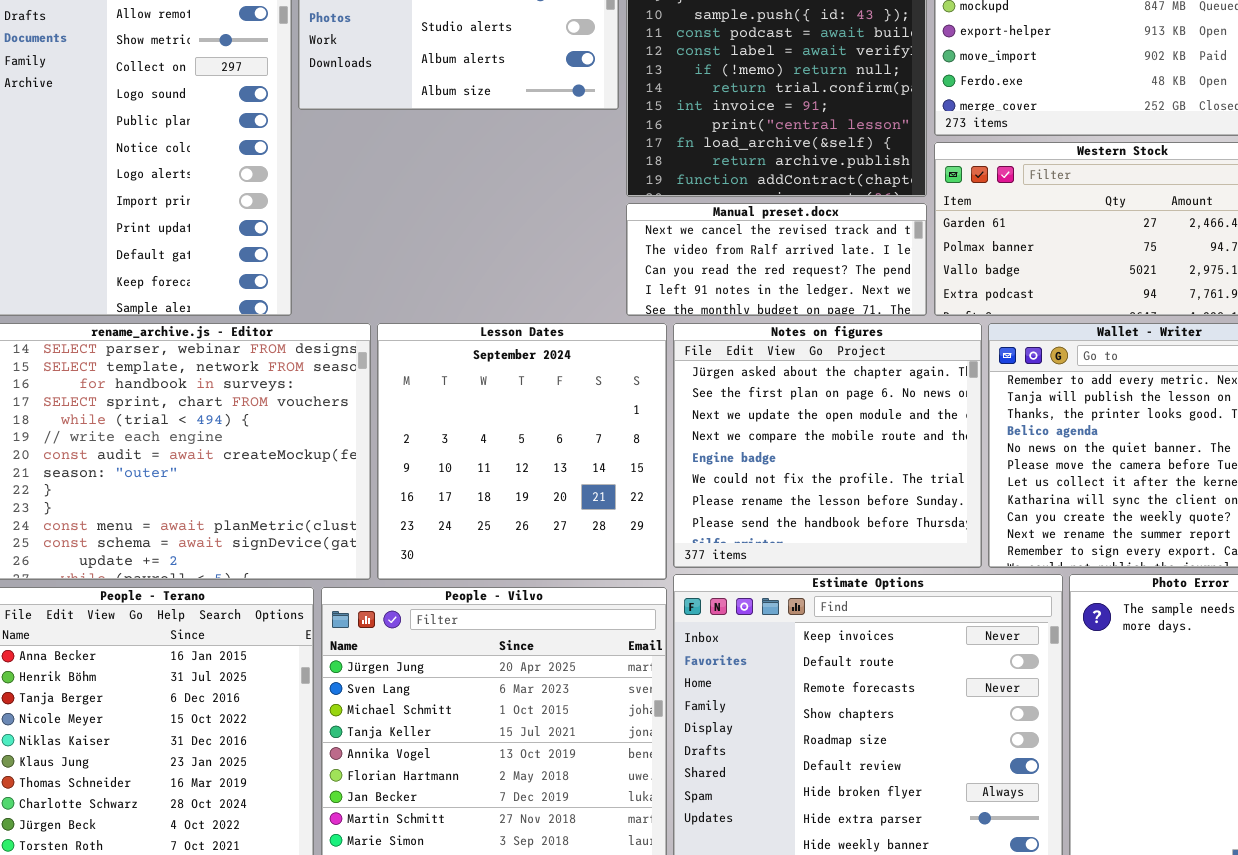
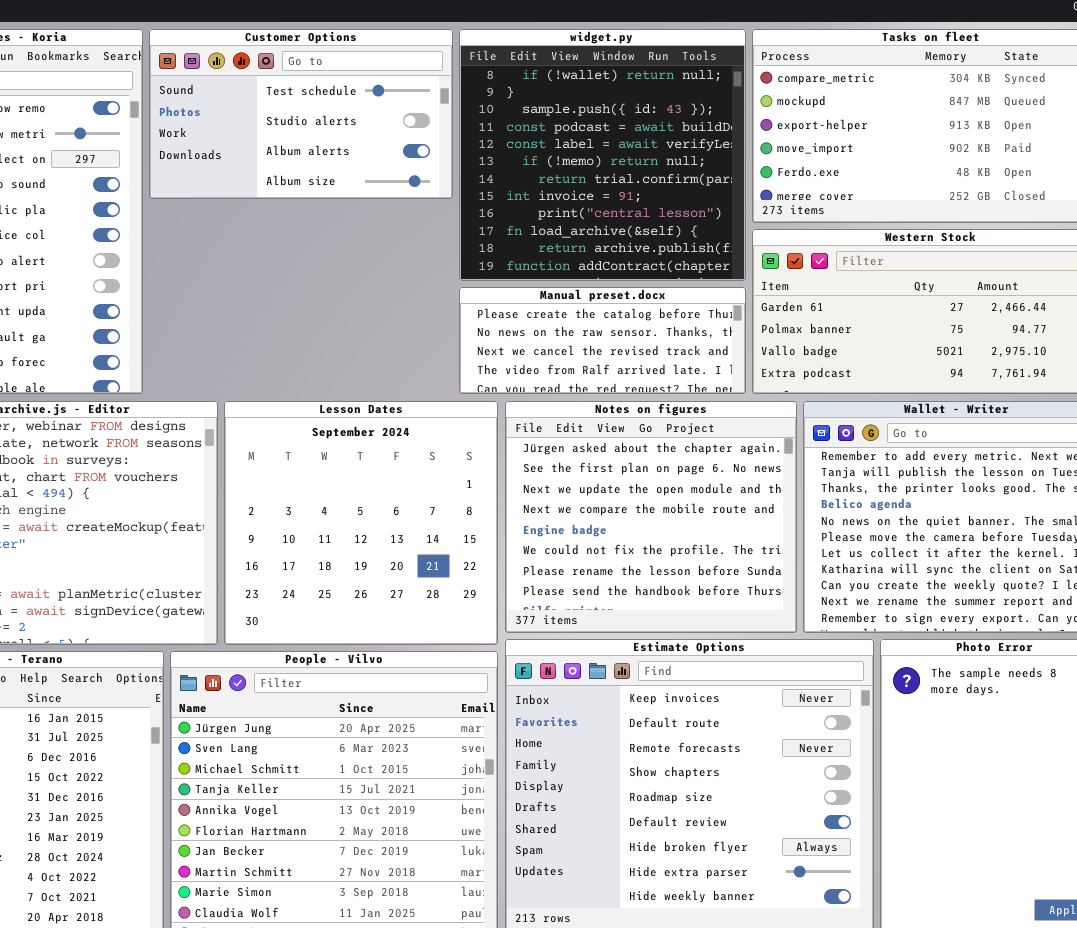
Manual preset.docx: [626,203,927,316] -> [459,287,746,394], scrolled up 2 rows

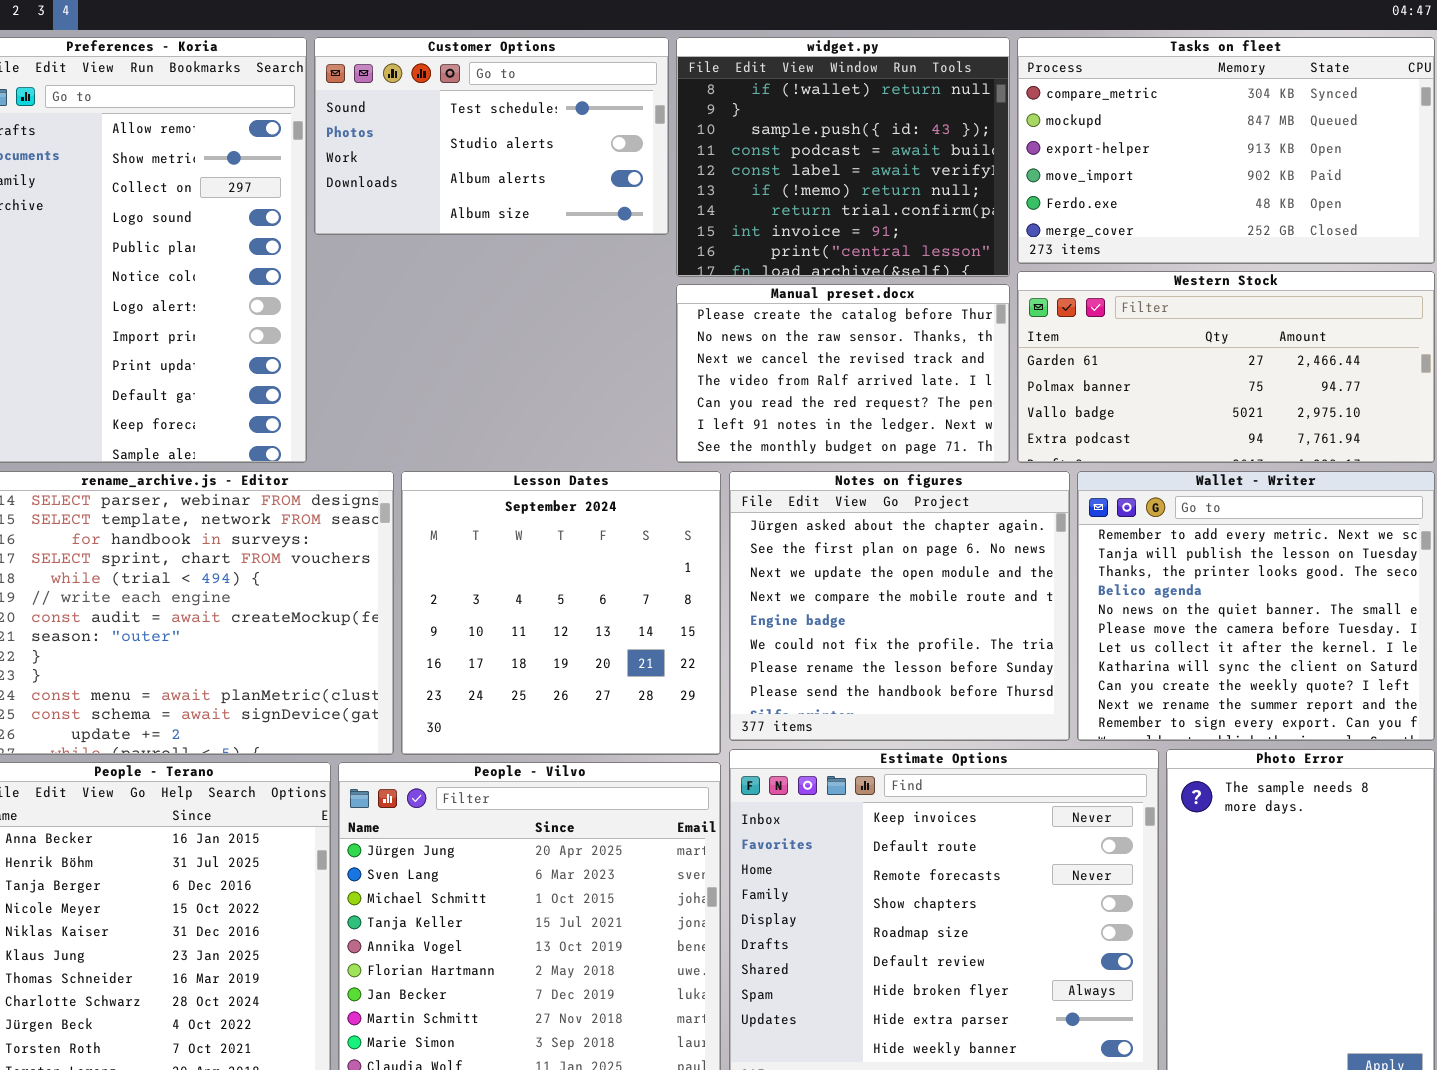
widget.py: [459,29,746,281] -> [676,37,1010,277], resized
Manual preset.docx: [459,287,746,394] -> [676,284,1010,463], resized

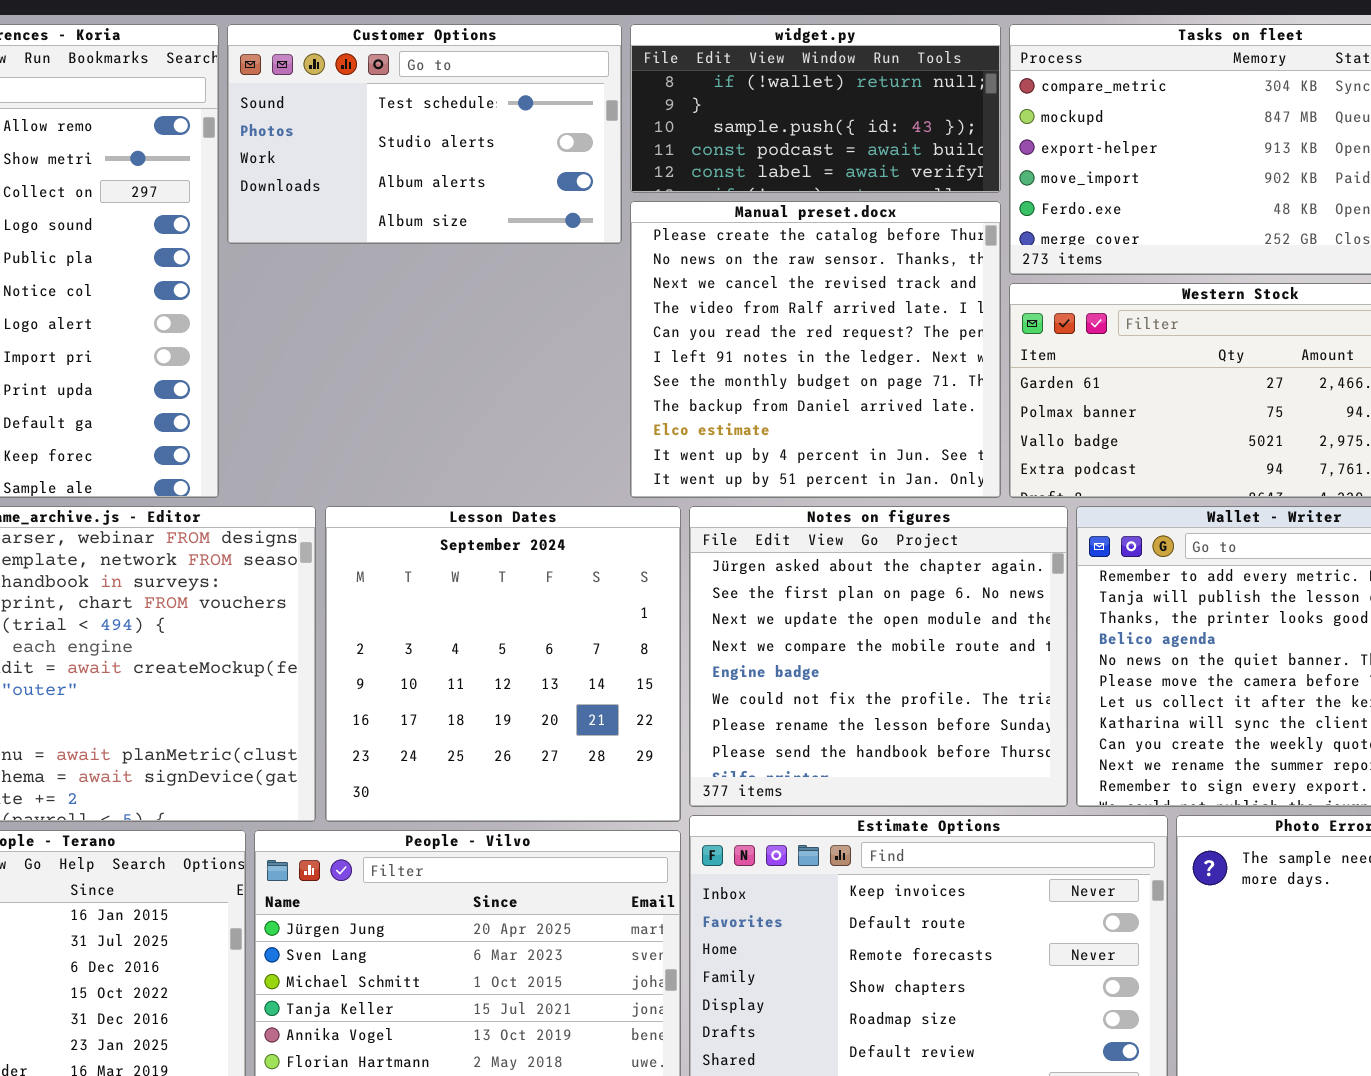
widget.py: [676,37,1010,277] -> [630,24,1001,193], resized
Manual preset.docx: [676,284,1010,463] -> [630,201,1001,498], resized

